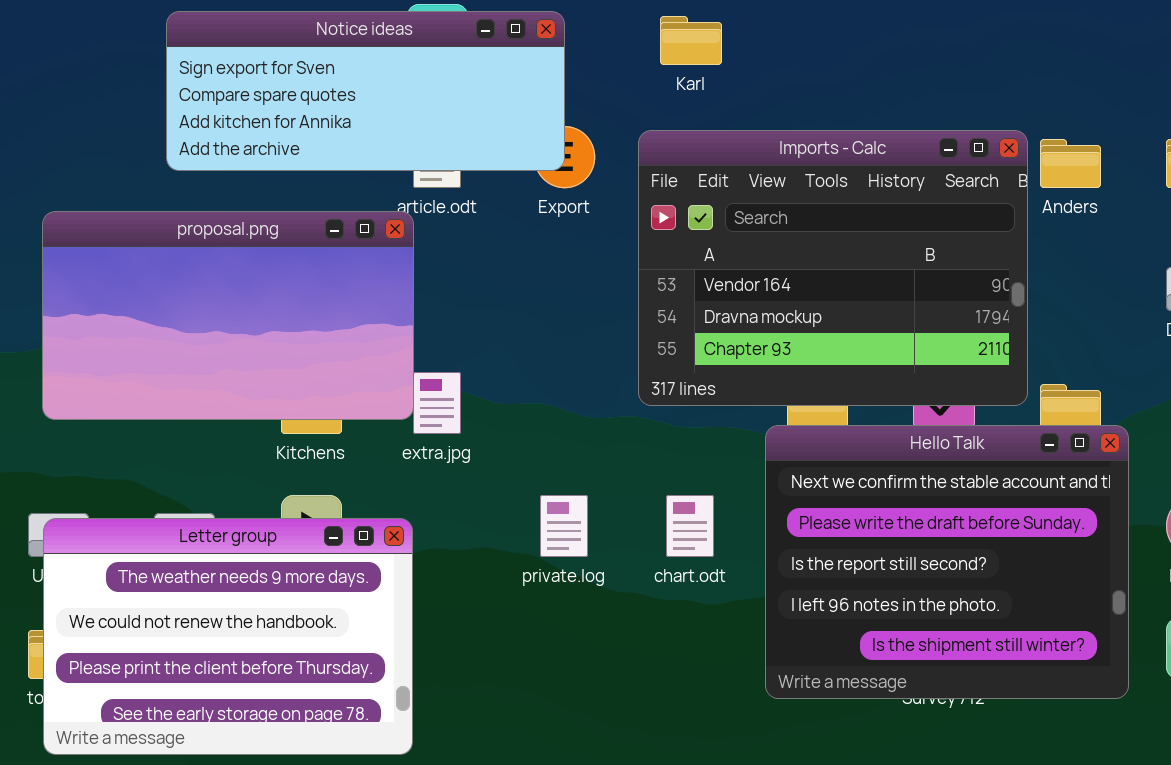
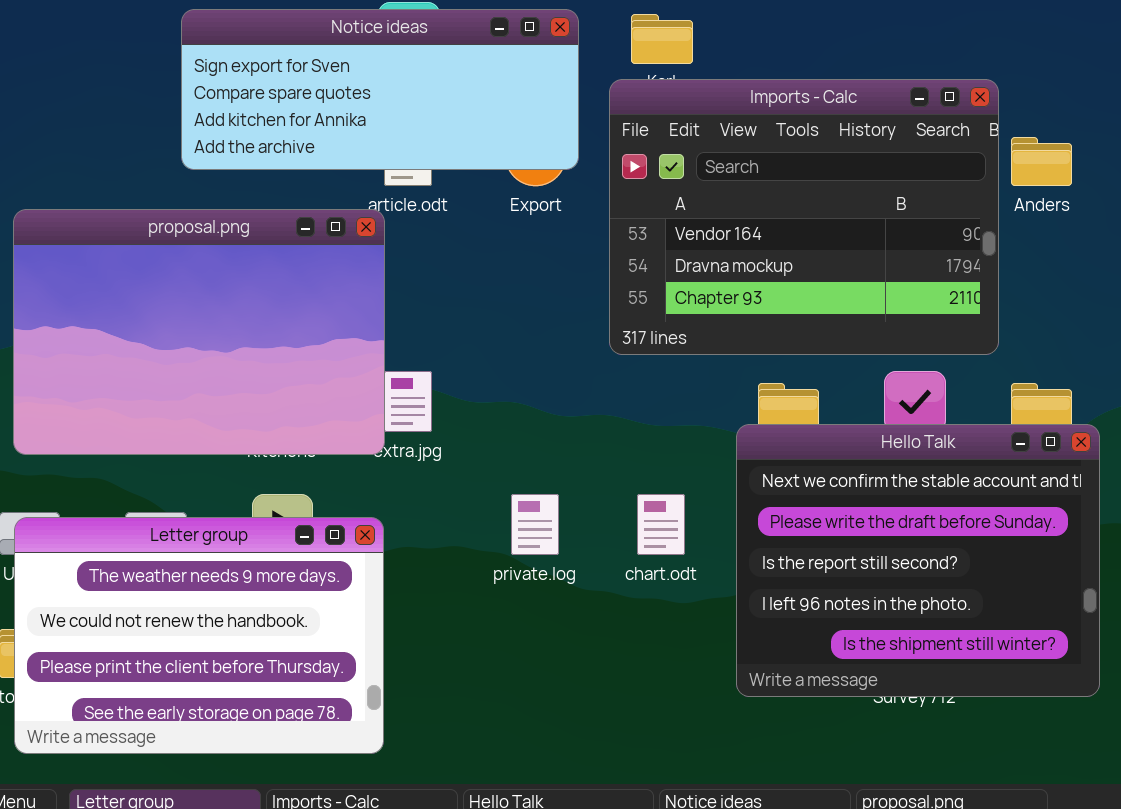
Notice ideas: [166,11,565,171] -> [181,9,579,170], moved
Imports - Calc: [638,130,1028,406] -> [609,79,999,355], moved
proposal.png: [42,211,414,420] -> [13,209,385,455], resized

